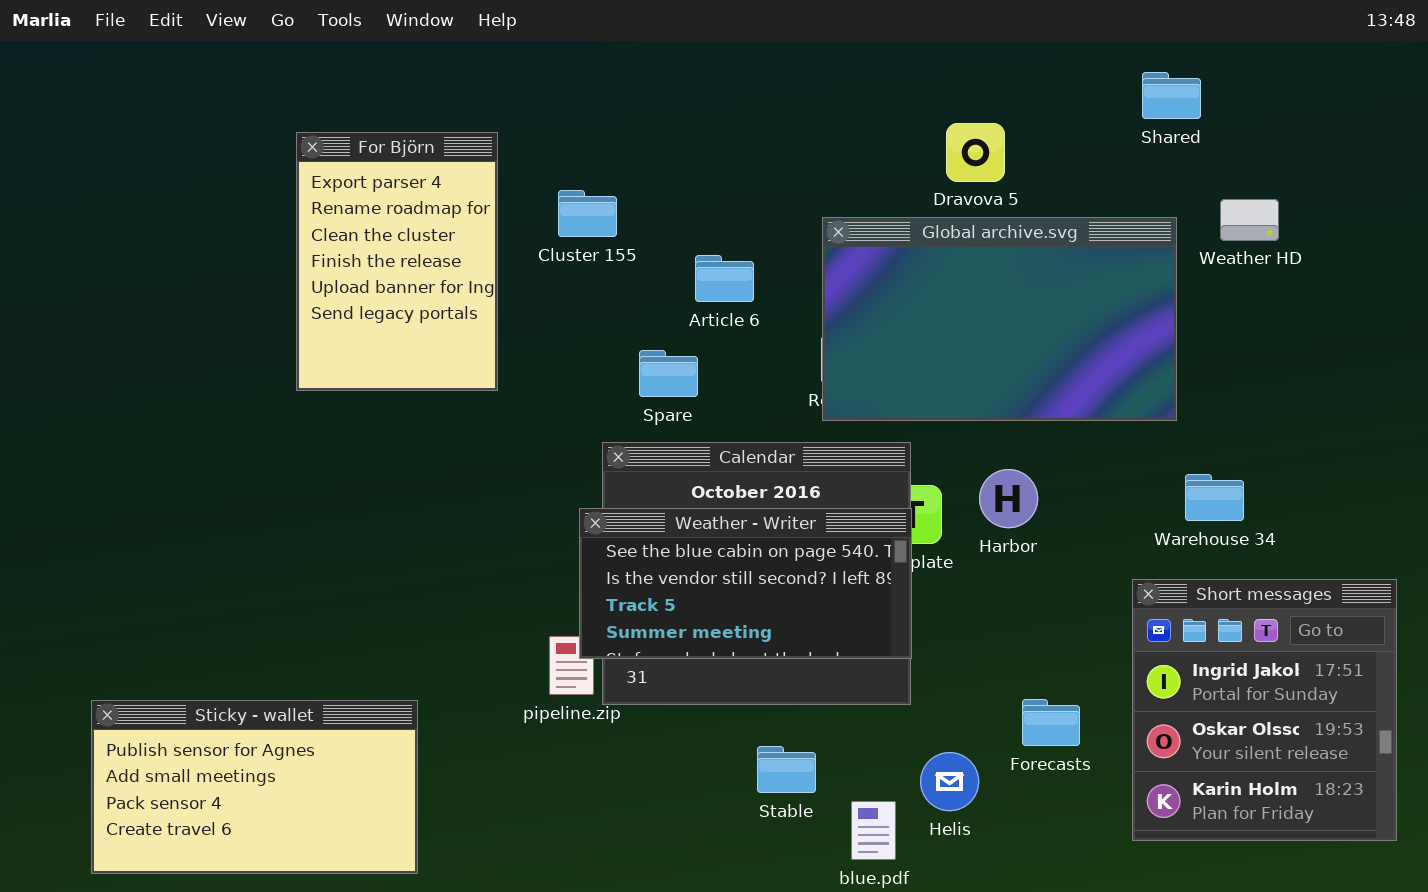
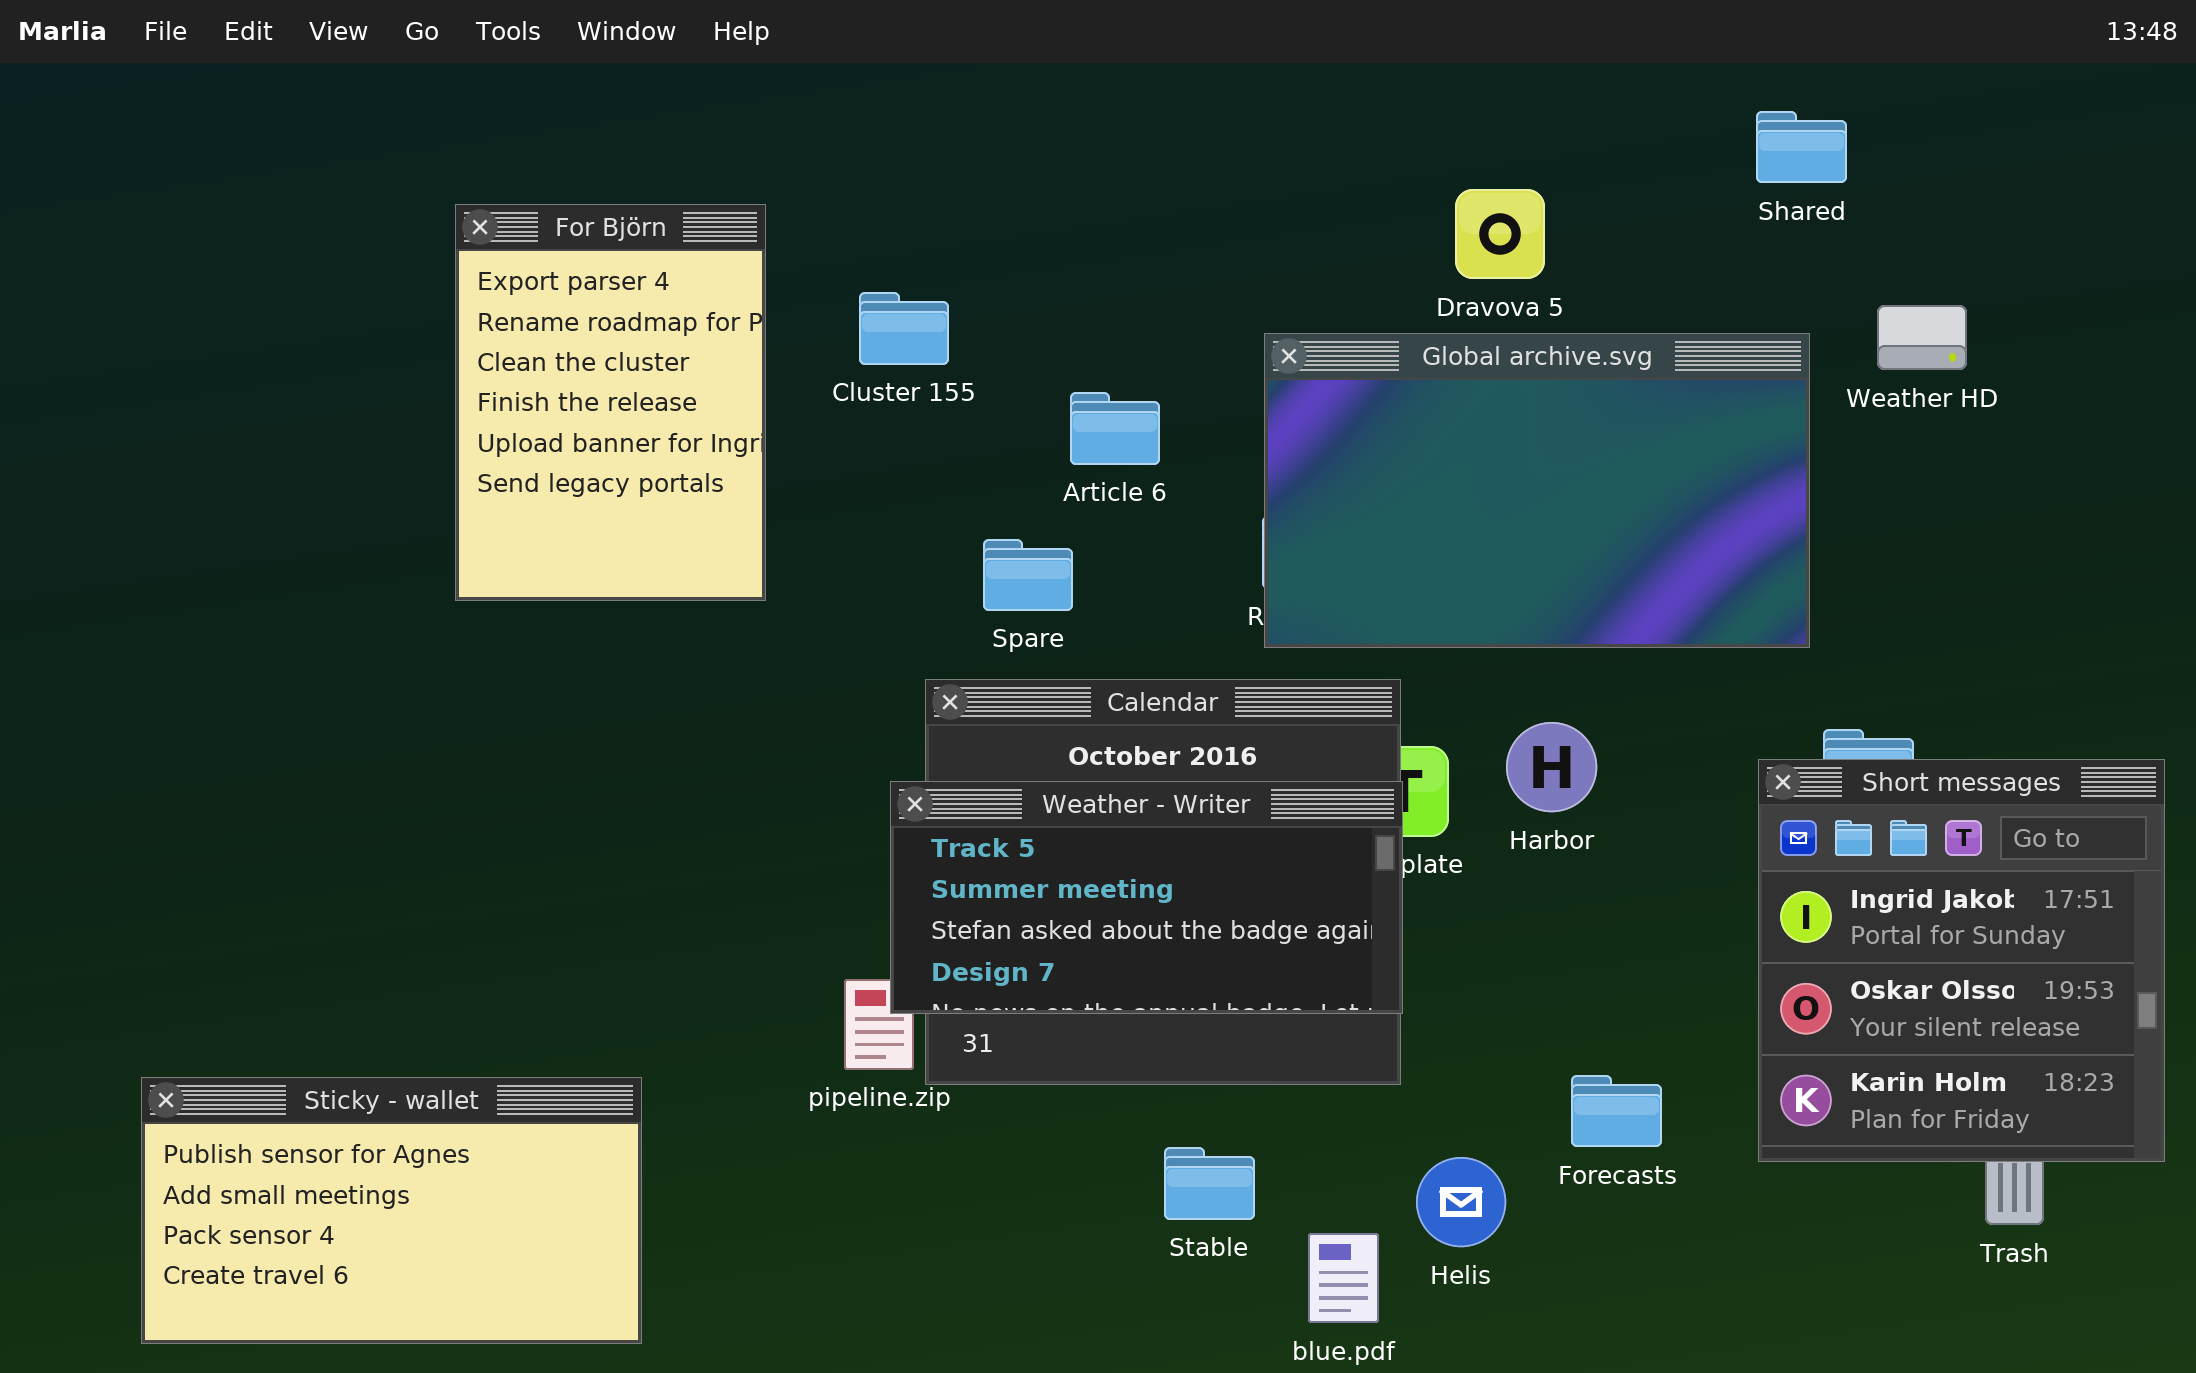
Weather - Writer: [579,508,912,659] -> [890,781,1403,1014], scrolled down 2 rows
Short messages: [1132,579,1397,841] -> [1758,759,2165,1162], moved

